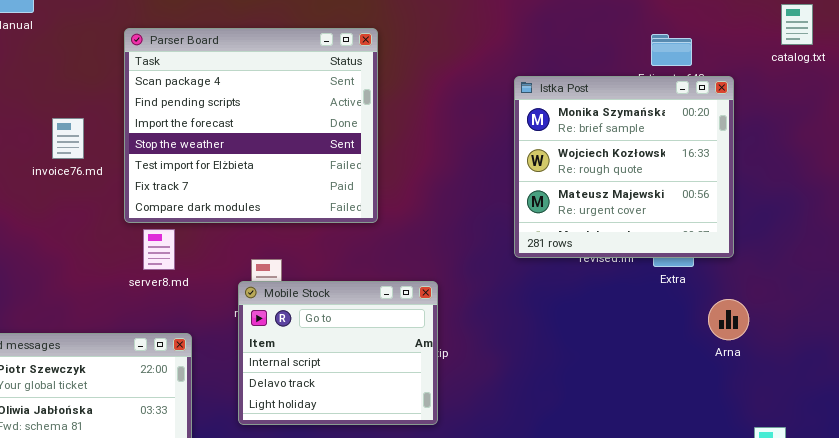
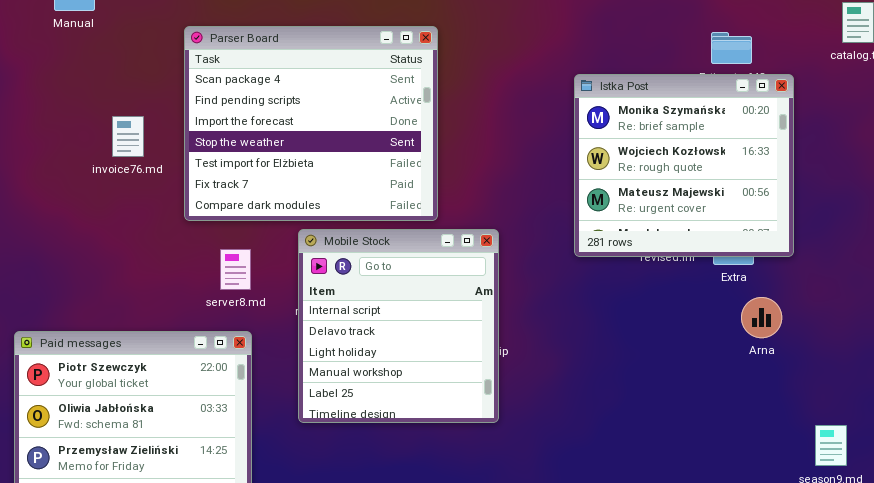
server8.md: [143,229,175,270] -> [220,249,251,290], moved
Mobile Stock: [238,281,438,425] -> [298,229,499,423], resized
Arna: [708,299,749,340] -> [741,297,782,338], moved

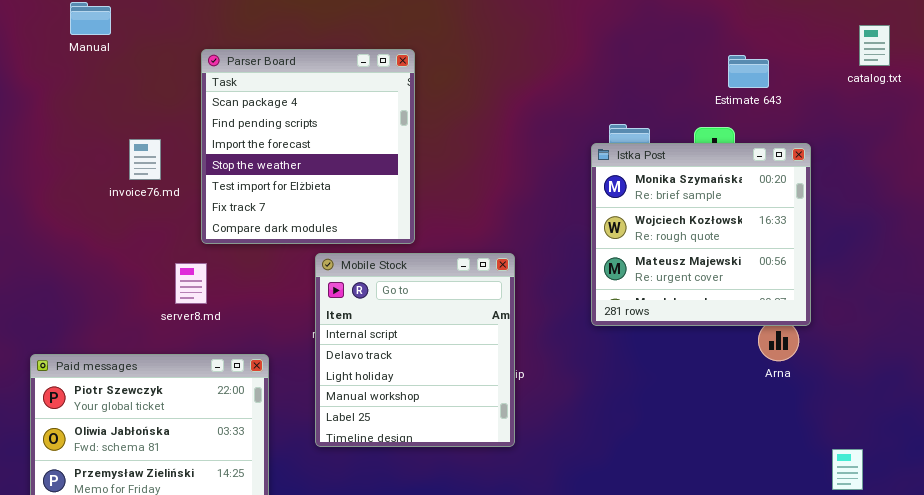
Parser Board: [184,26,438,221] -> [201,49,415,244], resized
Istka Post: [574,74,794,257] -> [591,143,811,326], moved
server8.md: [220,249,251,290] -> [175,263,207,304], moved

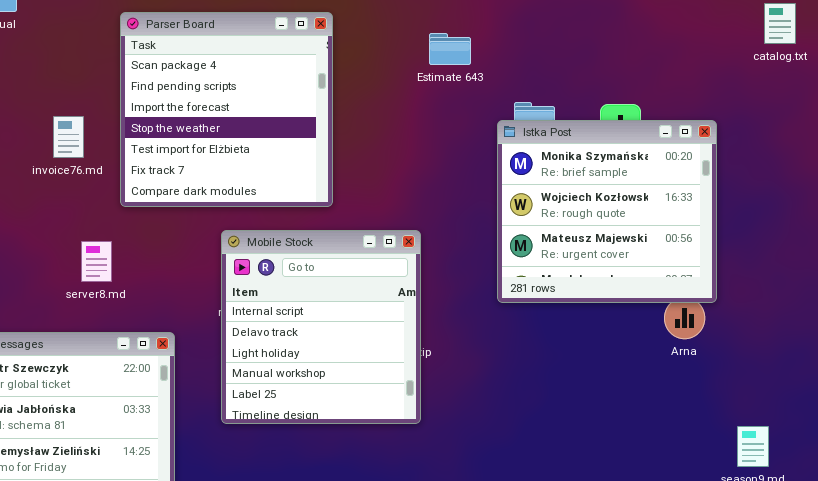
Parser Board: [201,49,415,244] -> [120,12,333,207], moved
Estimate 643: [728,55,769,88] -> [429,33,471,65], moved
invoice76.md: [129,139,161,180] -> [53,116,84,158], moved

